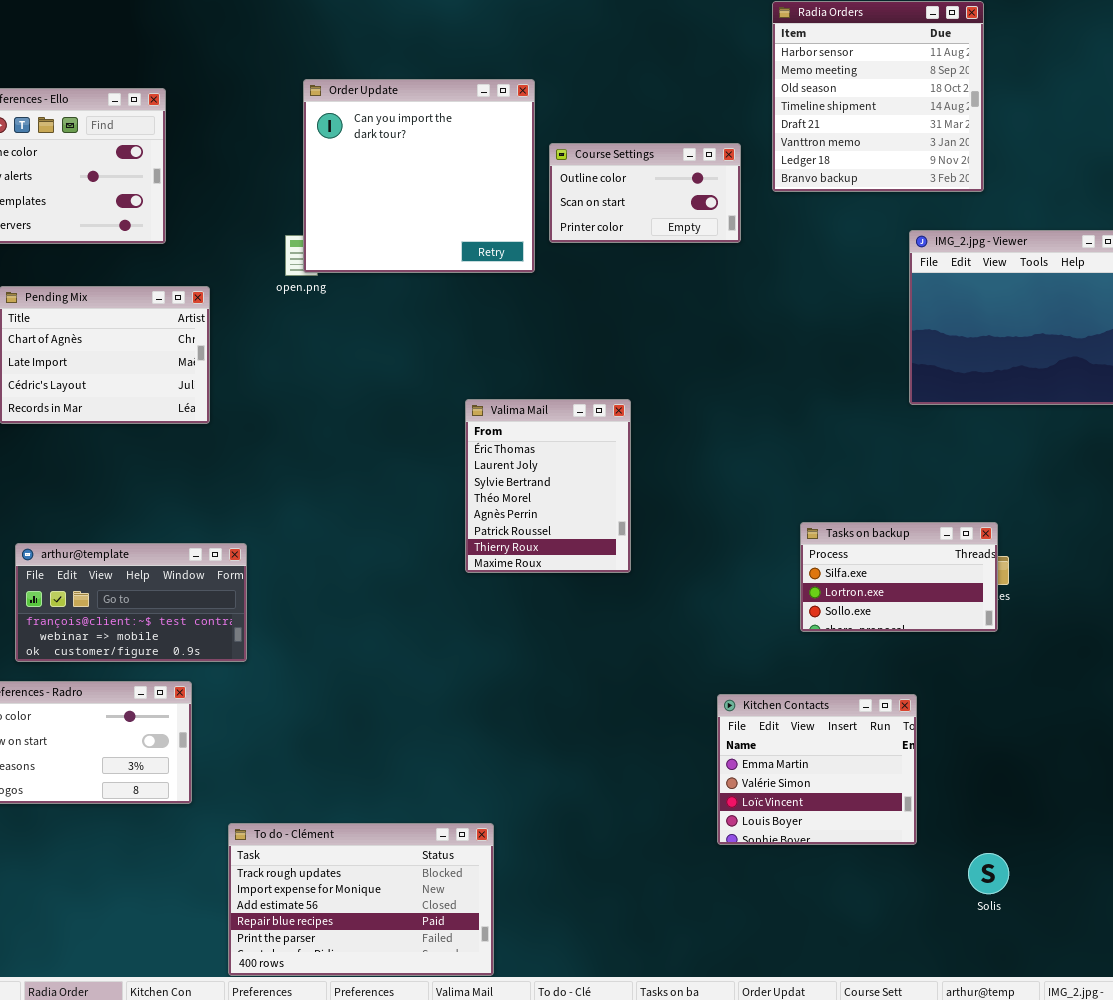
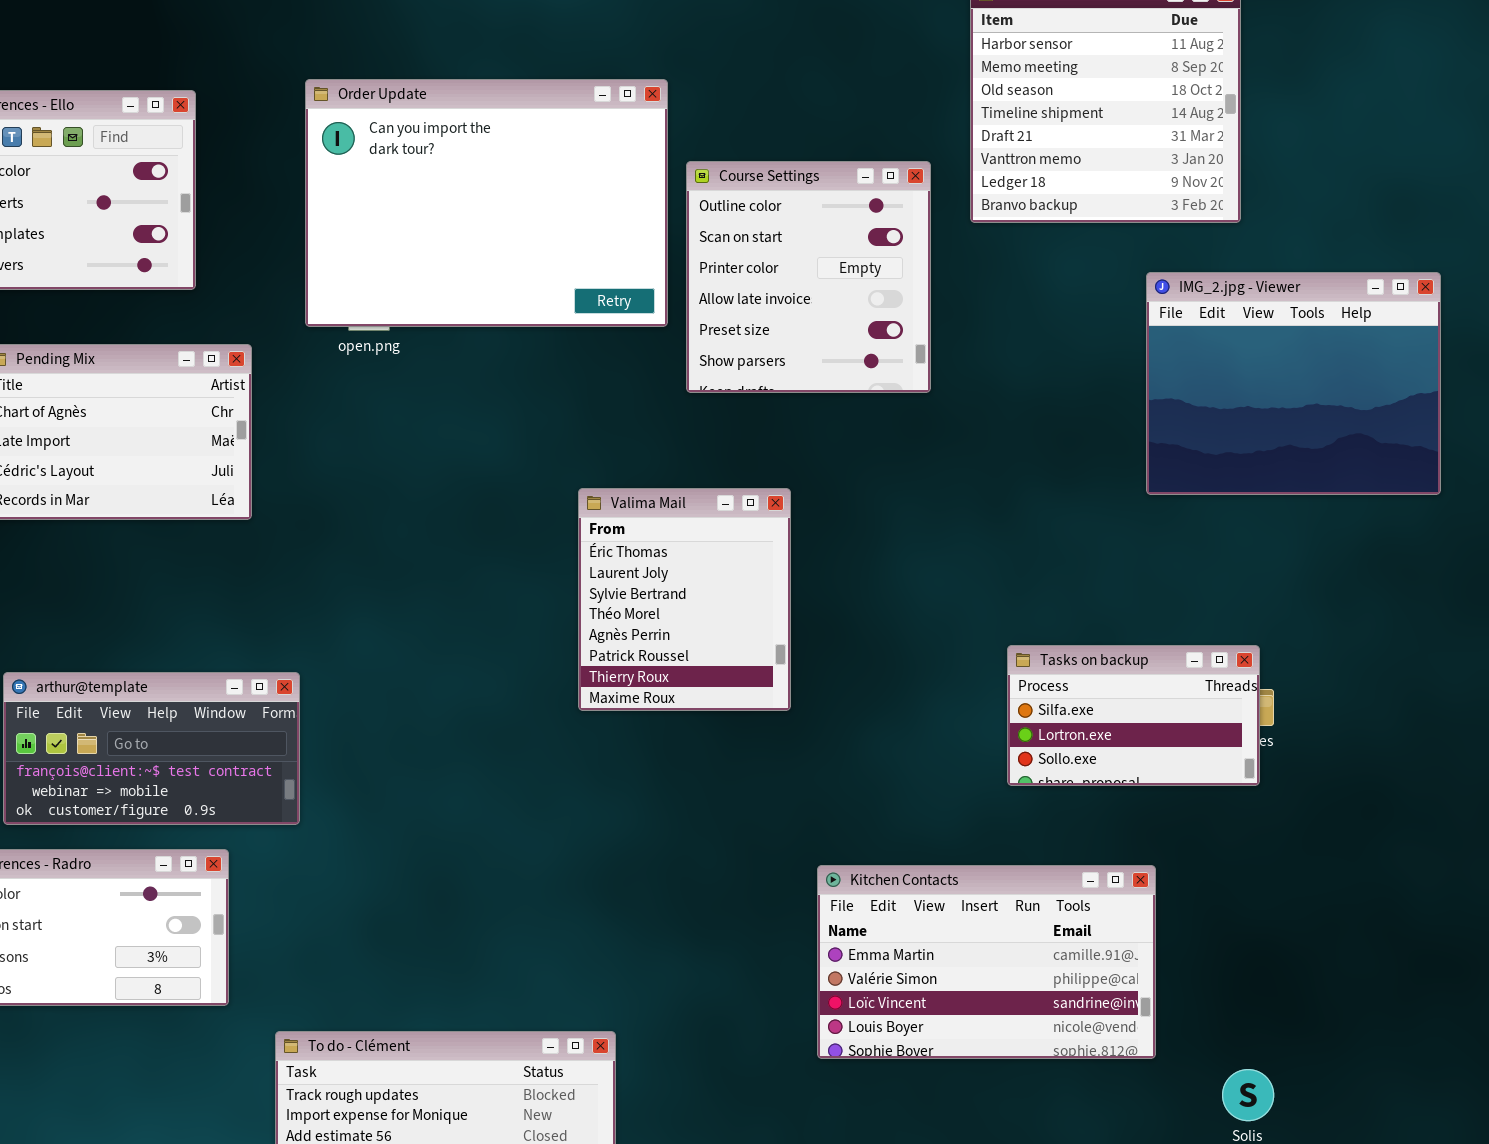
Order Update: [303,79,535,273] -> [305,79,668,327], resized
Course Settings: [549,143,741,243] -> [686,161,931,393], resized
Kitchen Contacts: [717,694,917,845] -> [817,865,1156,1059], resized

